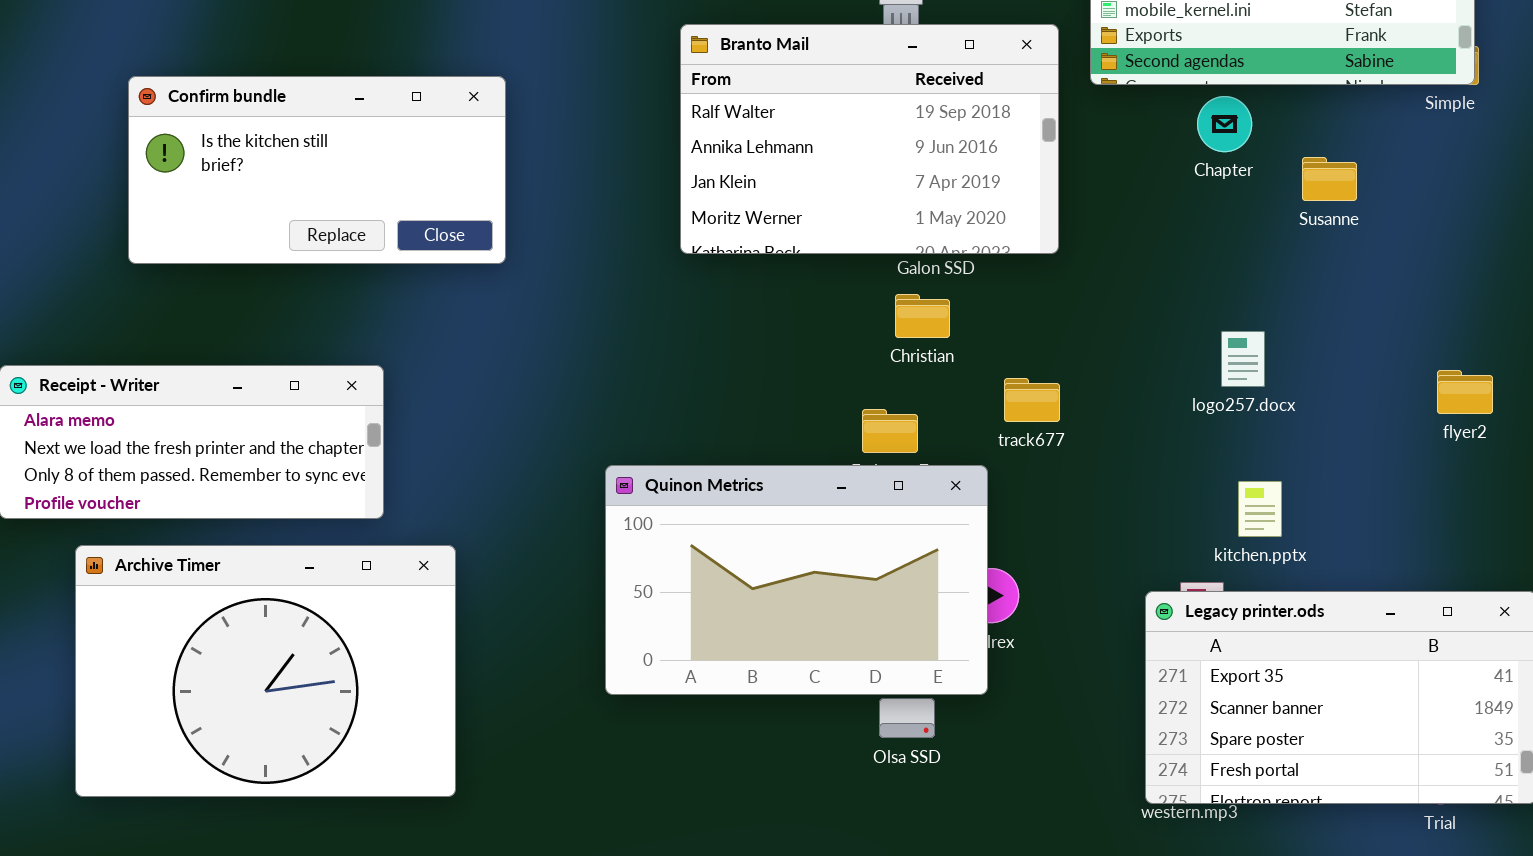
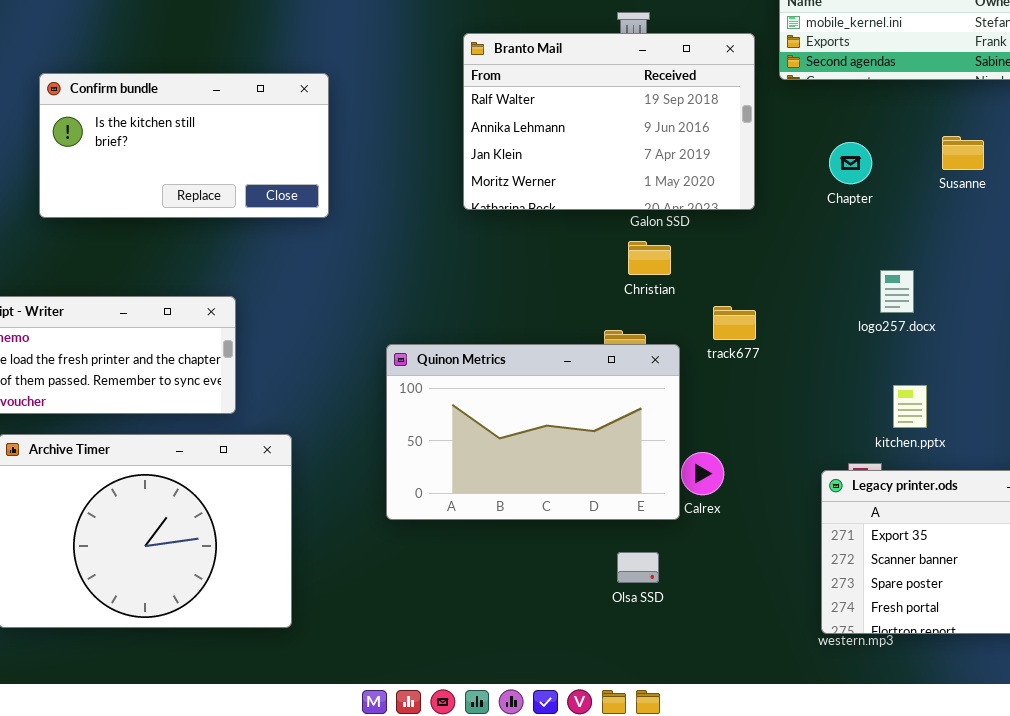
Chapter: [1197,96,1252,152] -> [829,142,872,184], moved
Quinon Metrics: [605,465,988,695] -> [386,344,680,520], moved

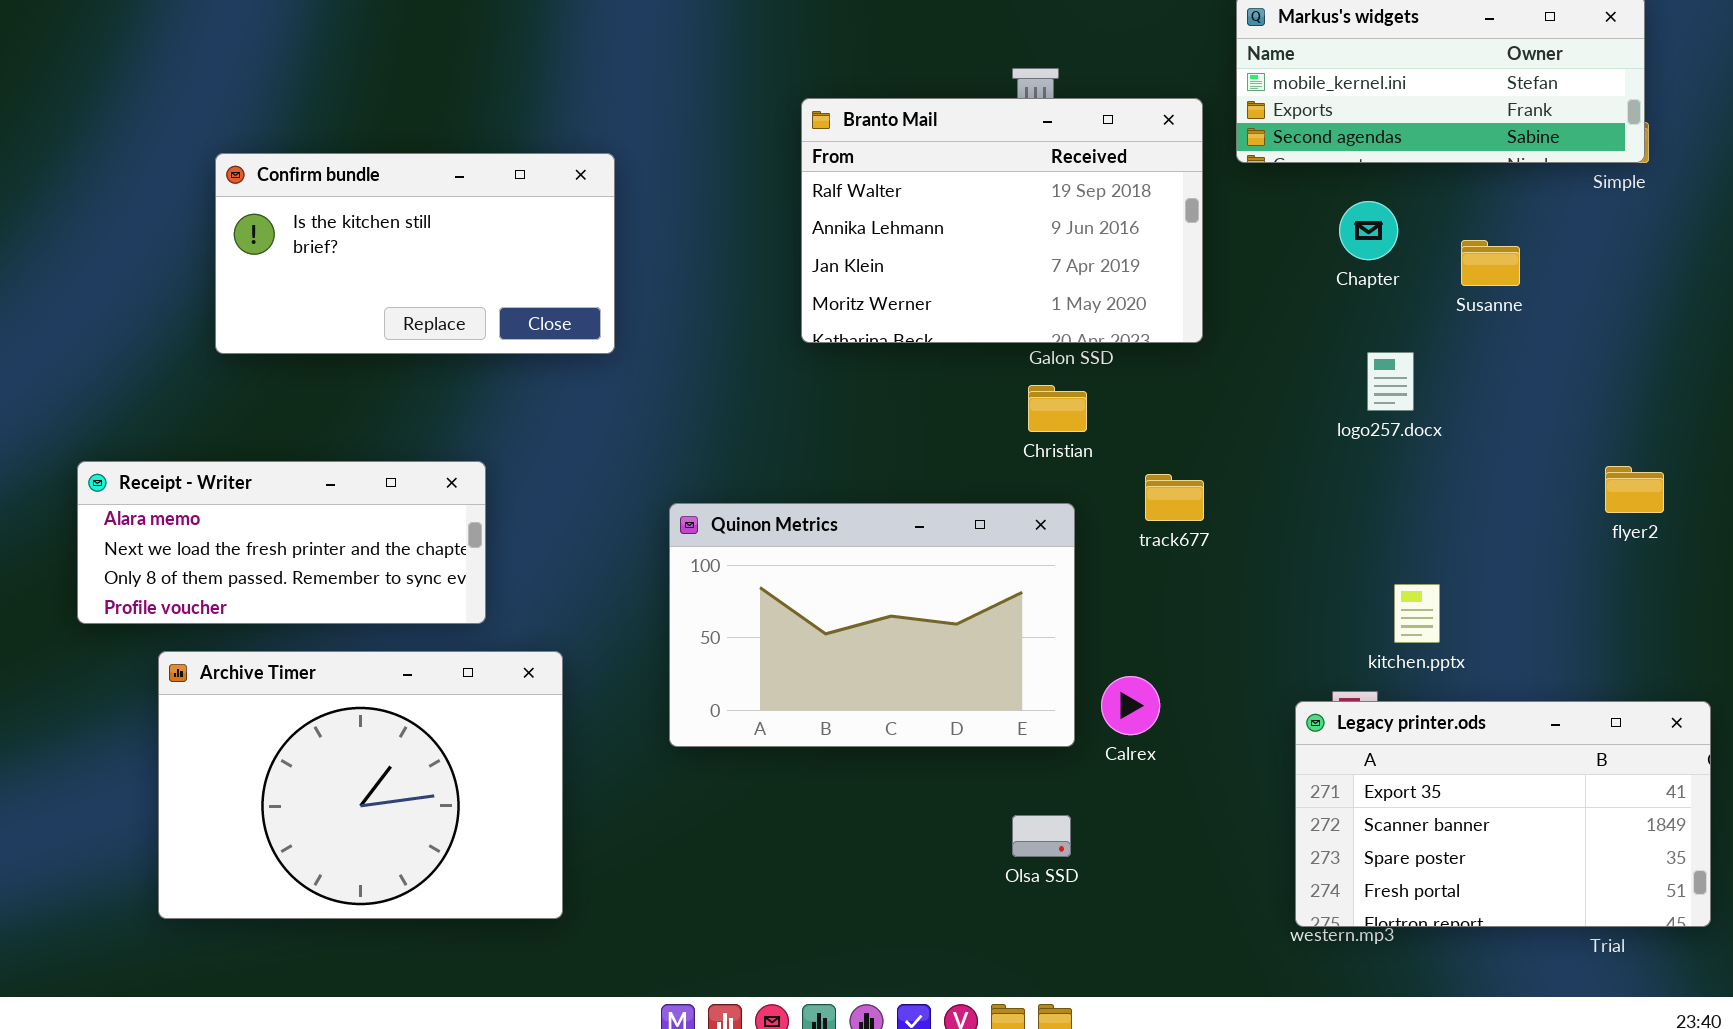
Chapter: [829,142,872,184] -> [1339,201,1398,260], moved
logo257.docx: [880,270,914,313] -> [1367,352,1414,411], moved
Quinon Metrics: [386,344,680,520] -> [669,503,1075,747], moved

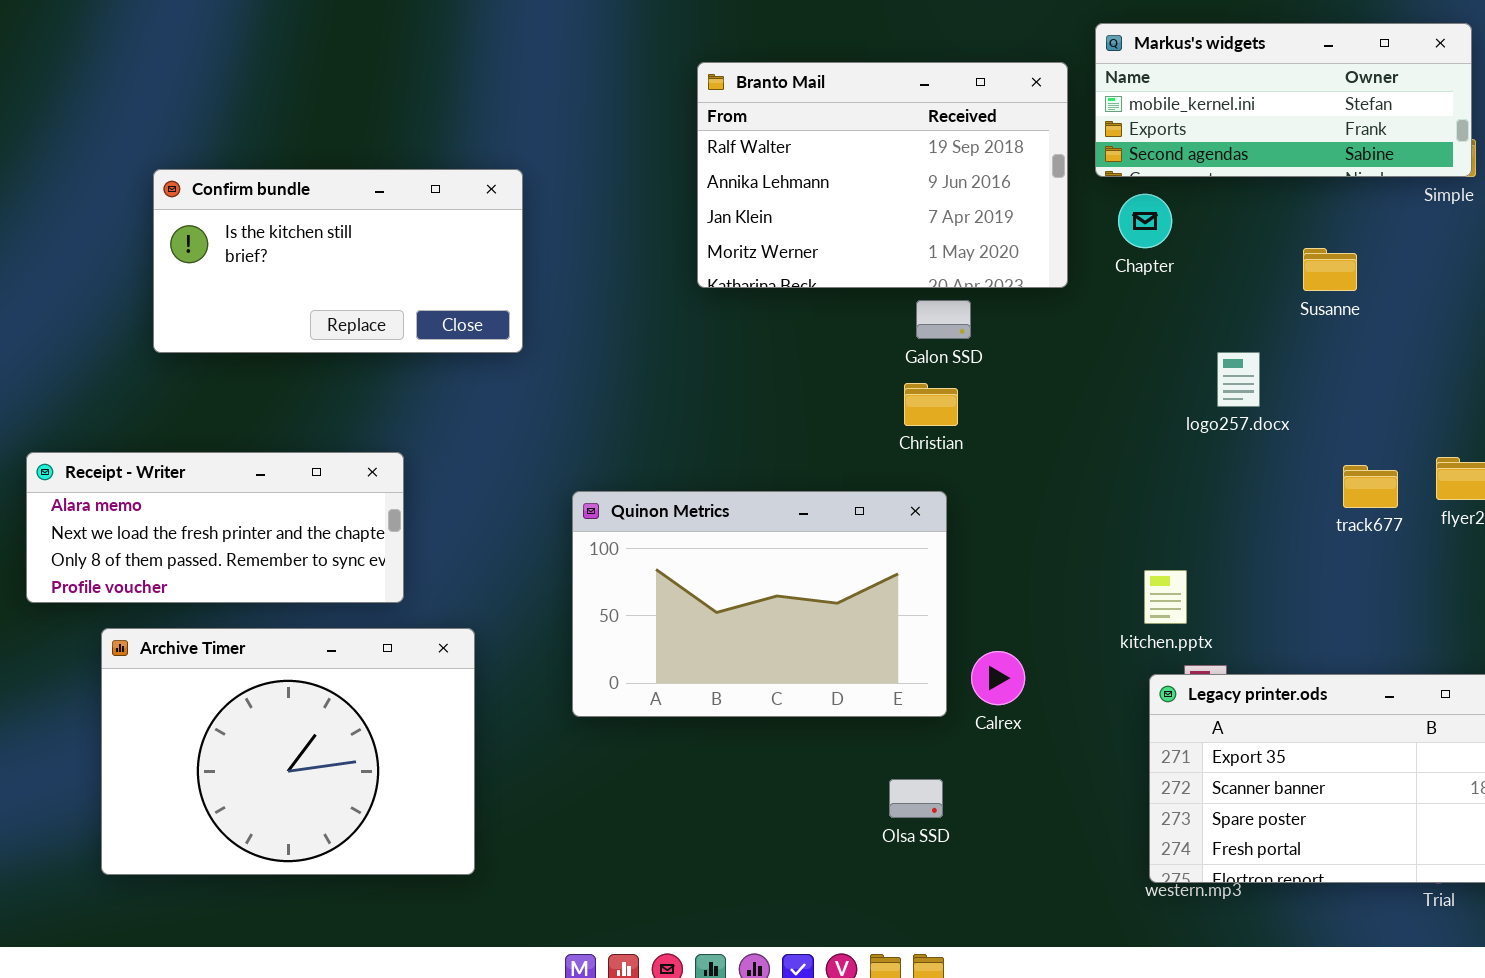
Branto Mail: [801,98,1203,343] -> [697,62,1068,288], moved
Chapter: [1339,201,1398,260] -> [1118,194,1172,248], moved
track677: [1145,474,1204,521] -> [1343,465,1398,508], moved
kitchen.pptx: [1394,584,1440,643] -> [1144,570,1187,624], moved

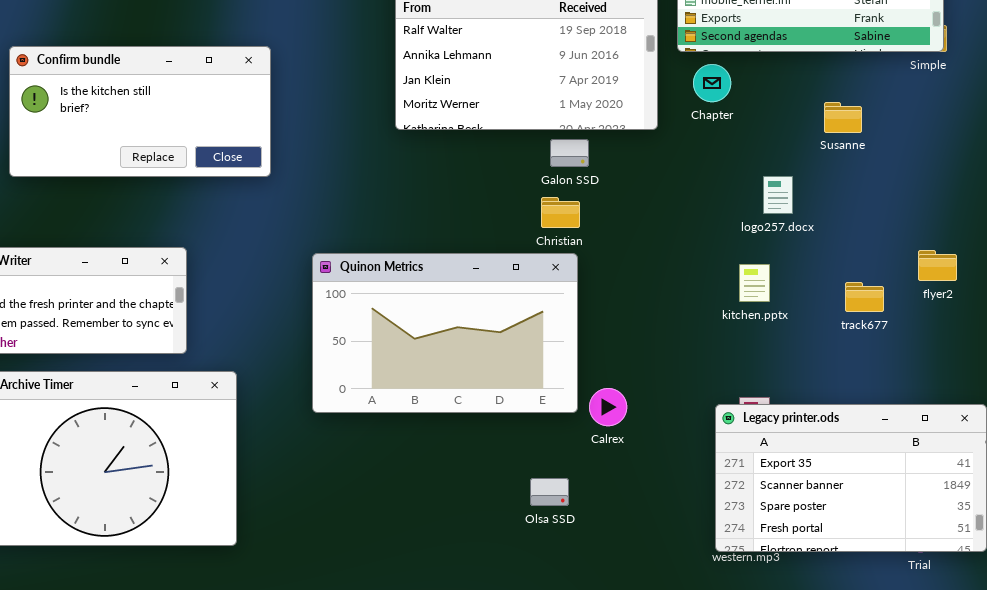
track677: [1343,465,1398,508] -> [845,282,884,312], moved
Quinon Metrics: [572,491,947,717] -> [312,253,578,413], moved
kitchen.pptx: [1144,570,1187,624] -> [739,264,770,302], moved

